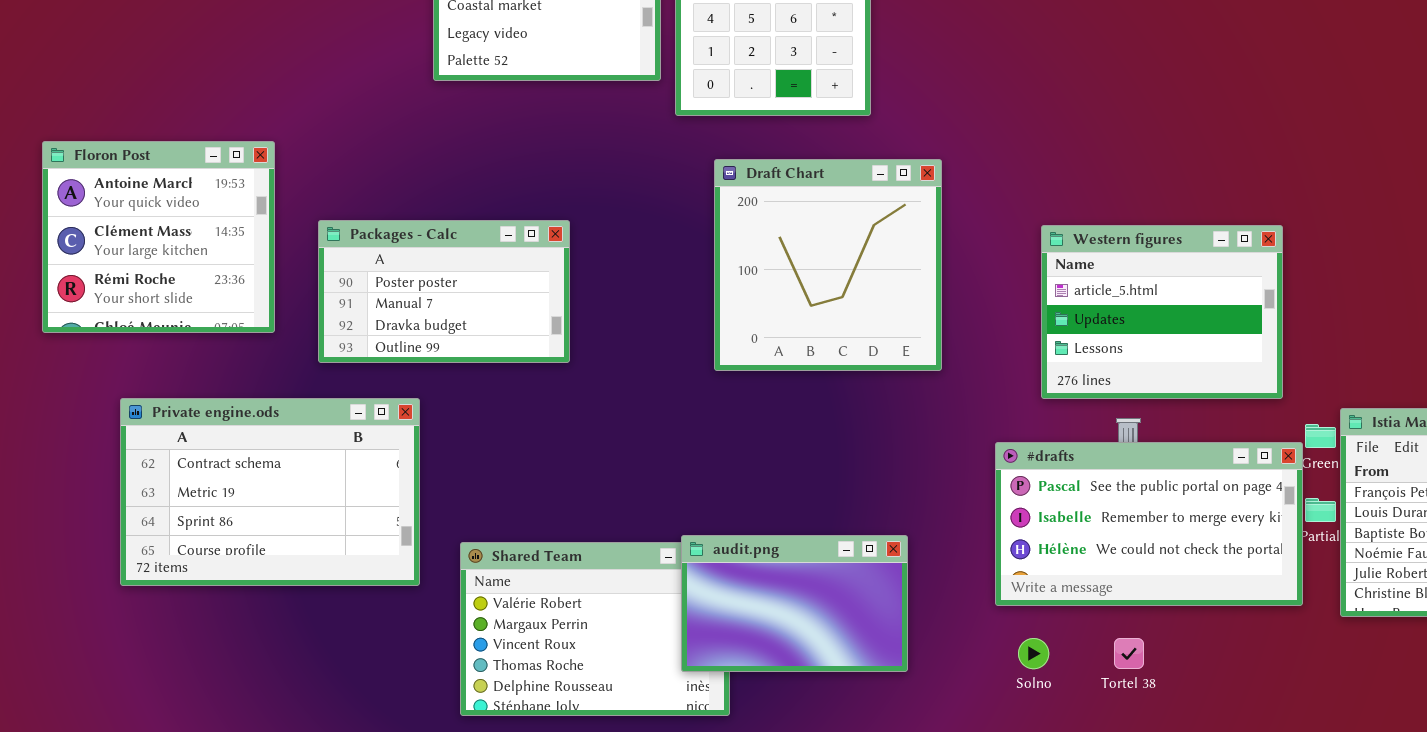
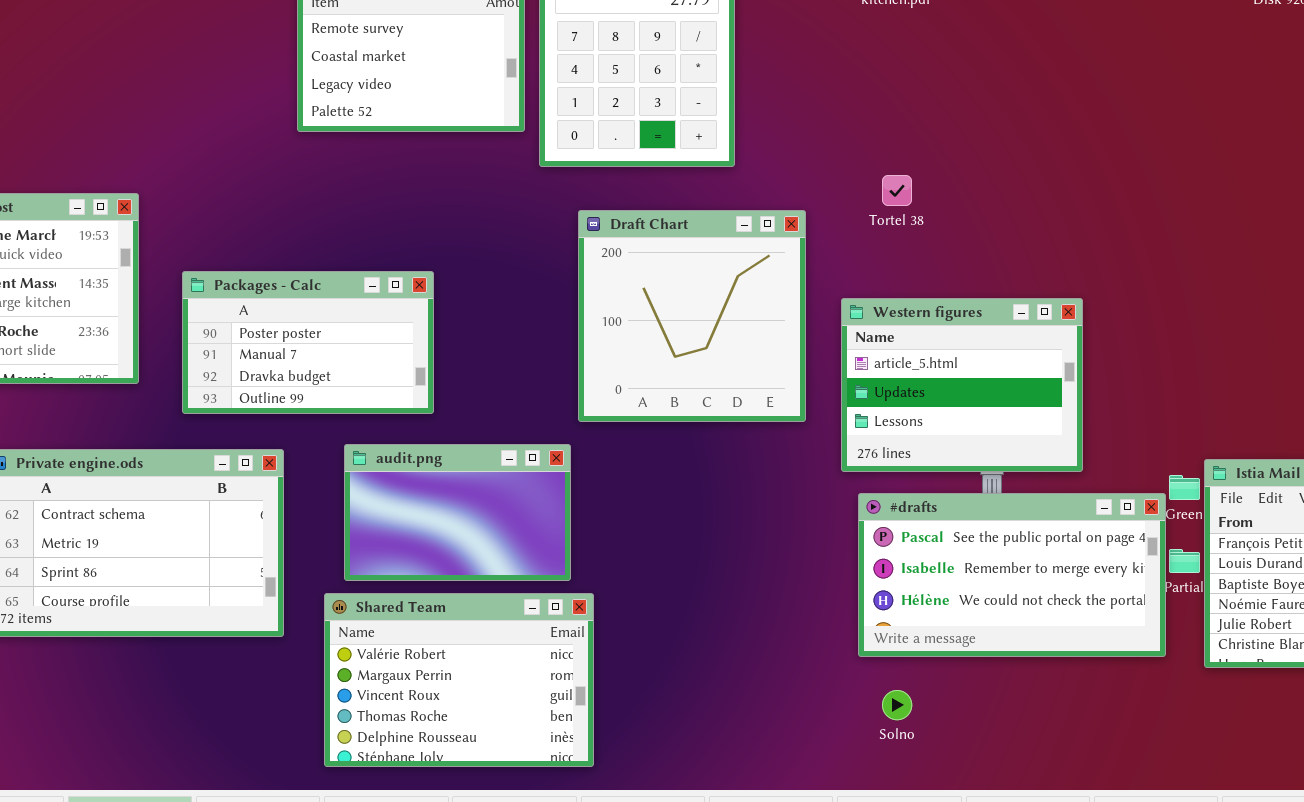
Western figures: [1041,225,1283,399] -> [841,298,1083,472], moved
audit.png: [681,535,908,672] -> [344,444,571,581], moved
Tortel 38: [1114,638,1144,669] -> [882,175,912,206], moved

